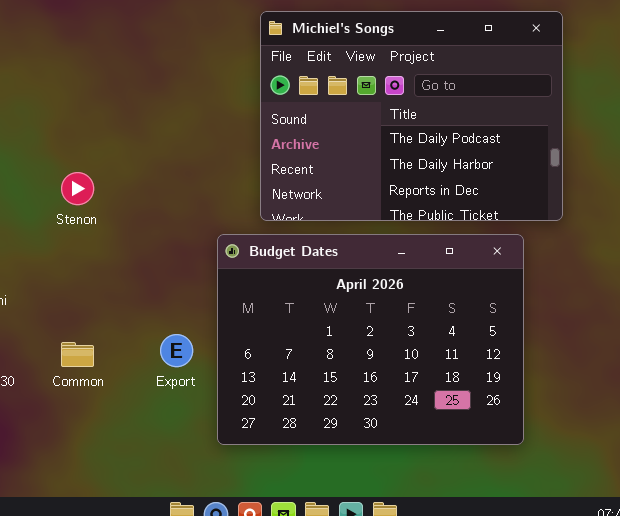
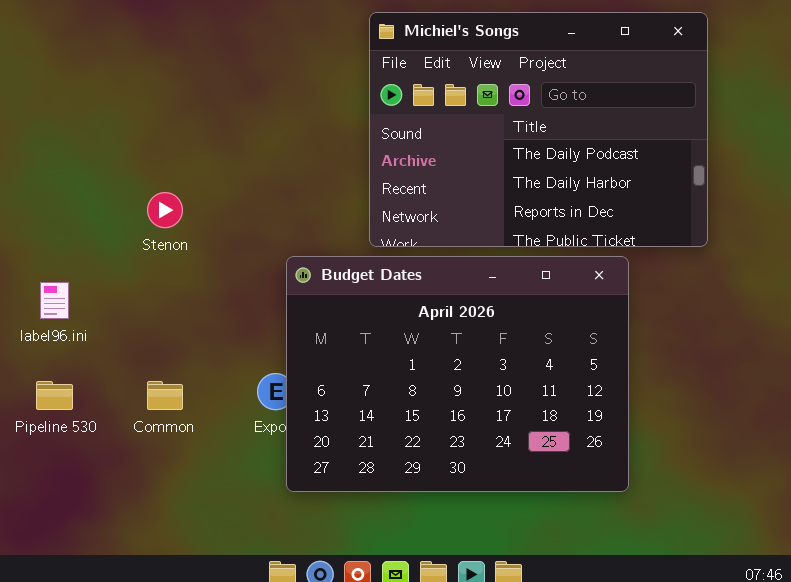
Budget Dates: [217,234,524,445] -> [286,256,629,492], moved

